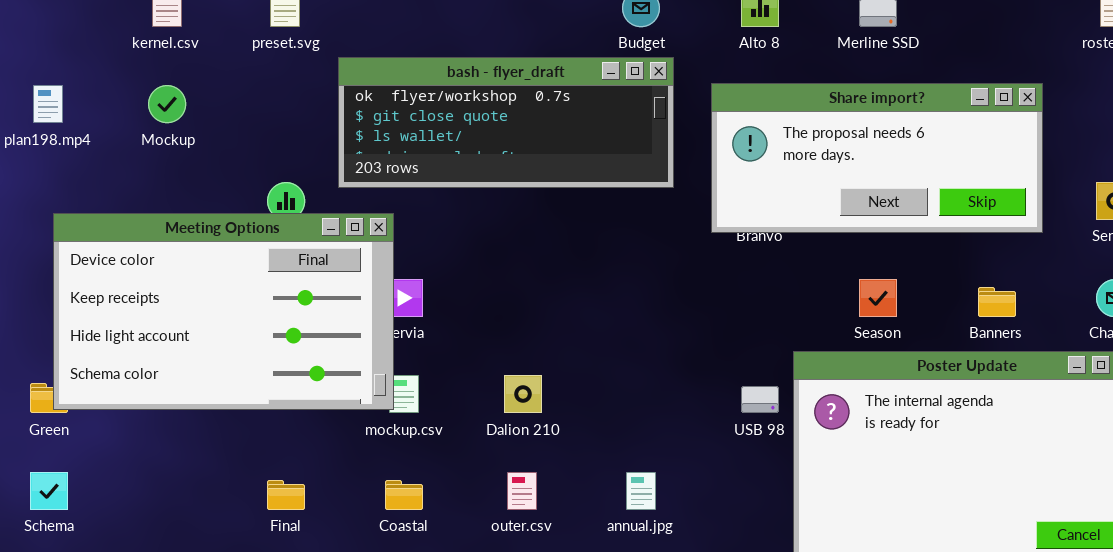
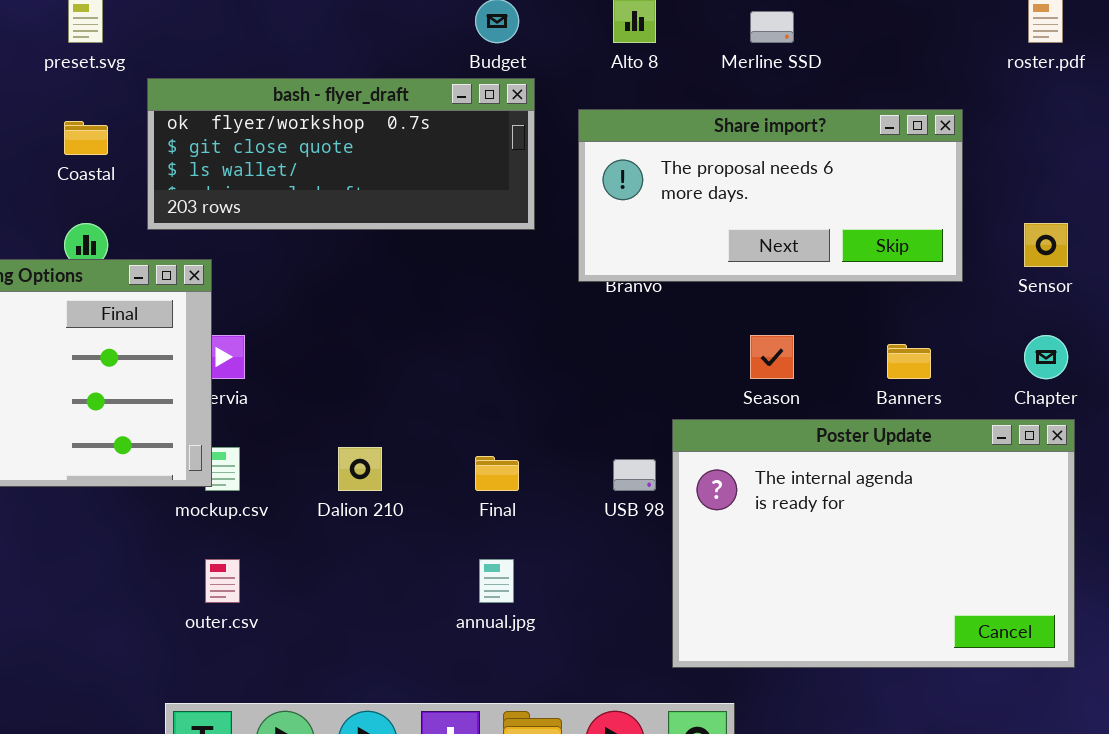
outer.csv: [507,472,537,510] -> [205,559,240,603], moved
Final: [267,480,305,510] -> [475,456,519,491], moved
Coastal: [385,480,423,510] -> [64,121,108,155], moved

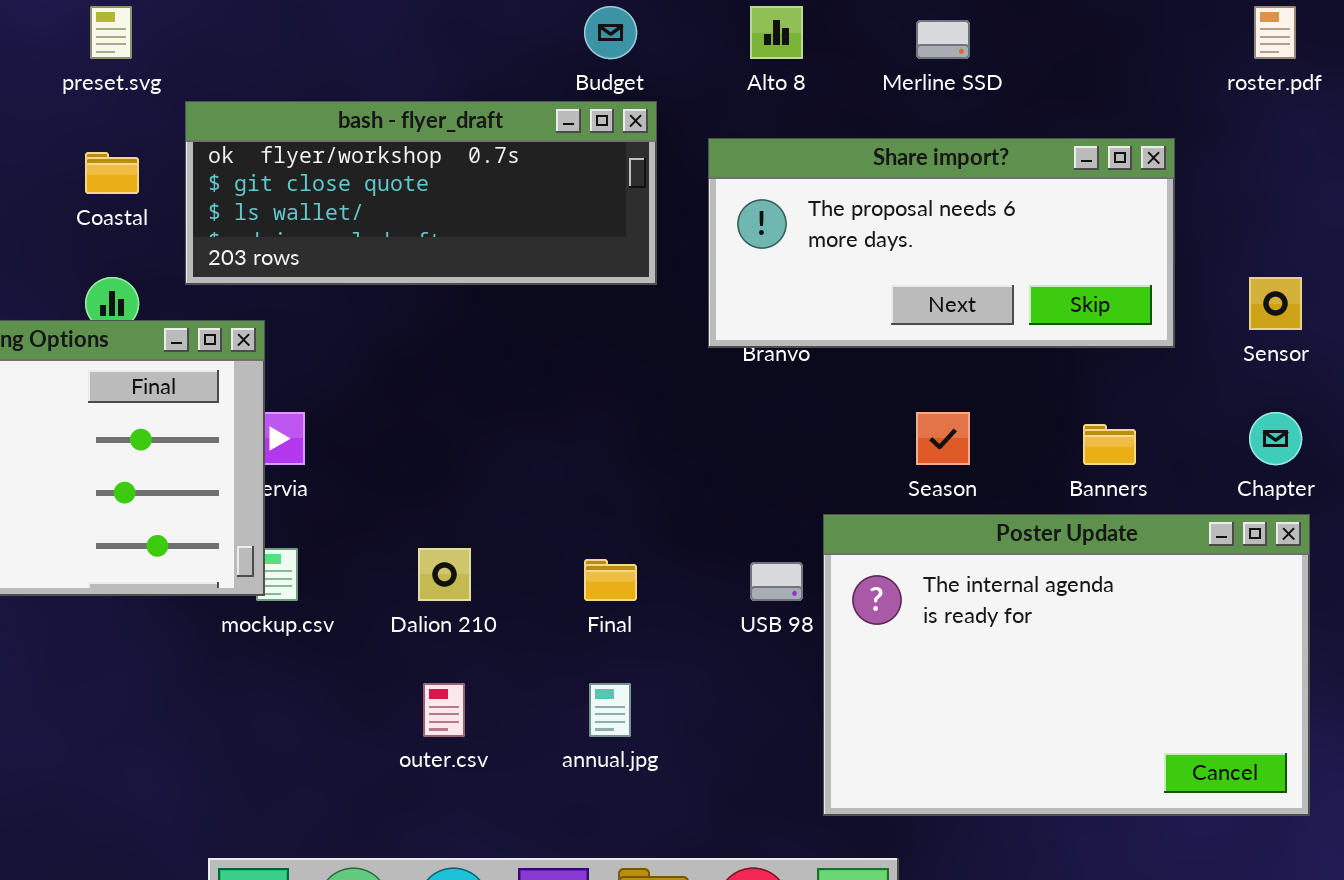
outer.csv: [205,559,240,603] -> [423,683,465,737], moved

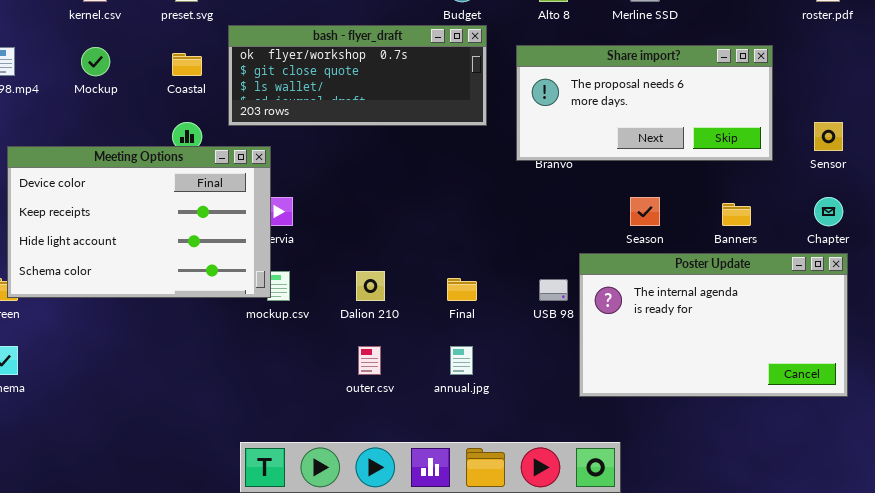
Poster Update: [823,514,1310,816] -> [579,253,848,397], resized

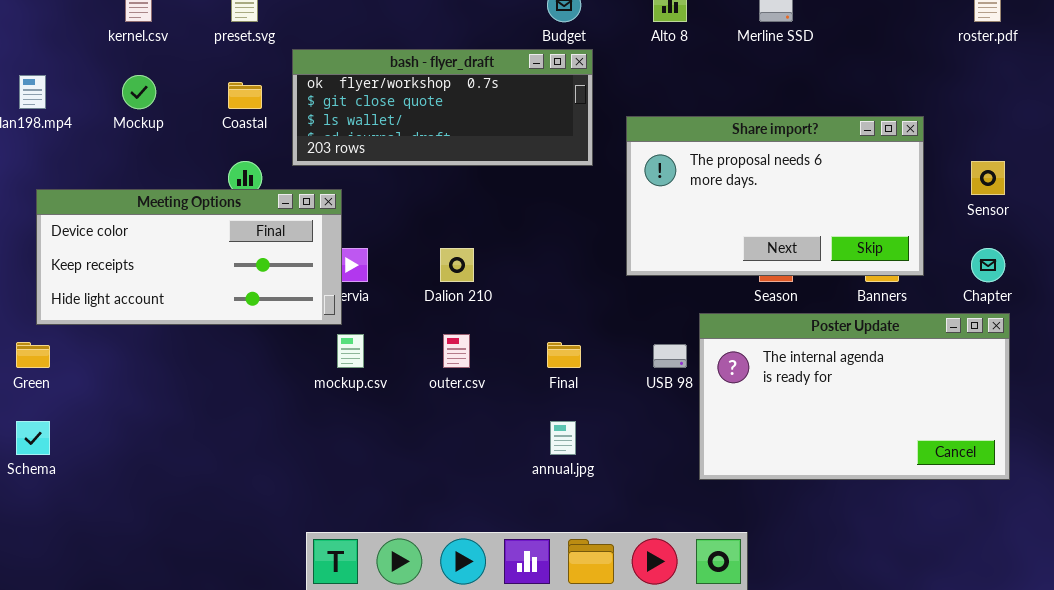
Share import?: [516,45,773,161] -> [626,116,924,276], moved, resized
Meeting Options: [7,146,271,298] -> [36,189,342,325], resized
Dalion 210: [356,271,385,301] -> [440,248,474,282], moved
outer.csv: [358,346,381,375] -> [443,334,470,368], moved

